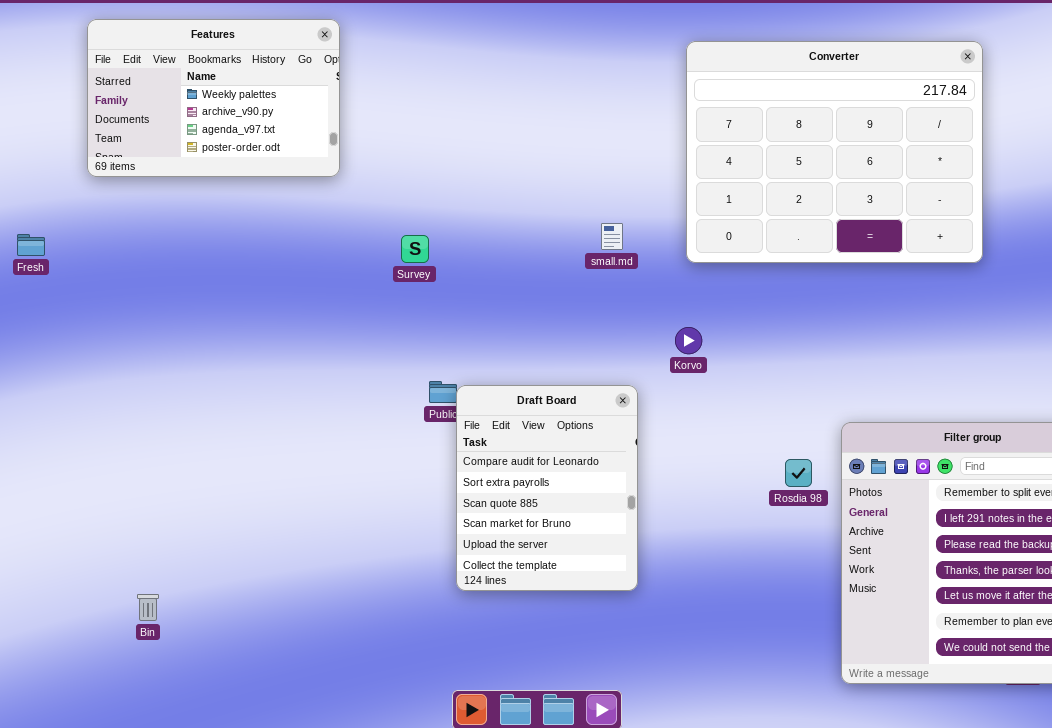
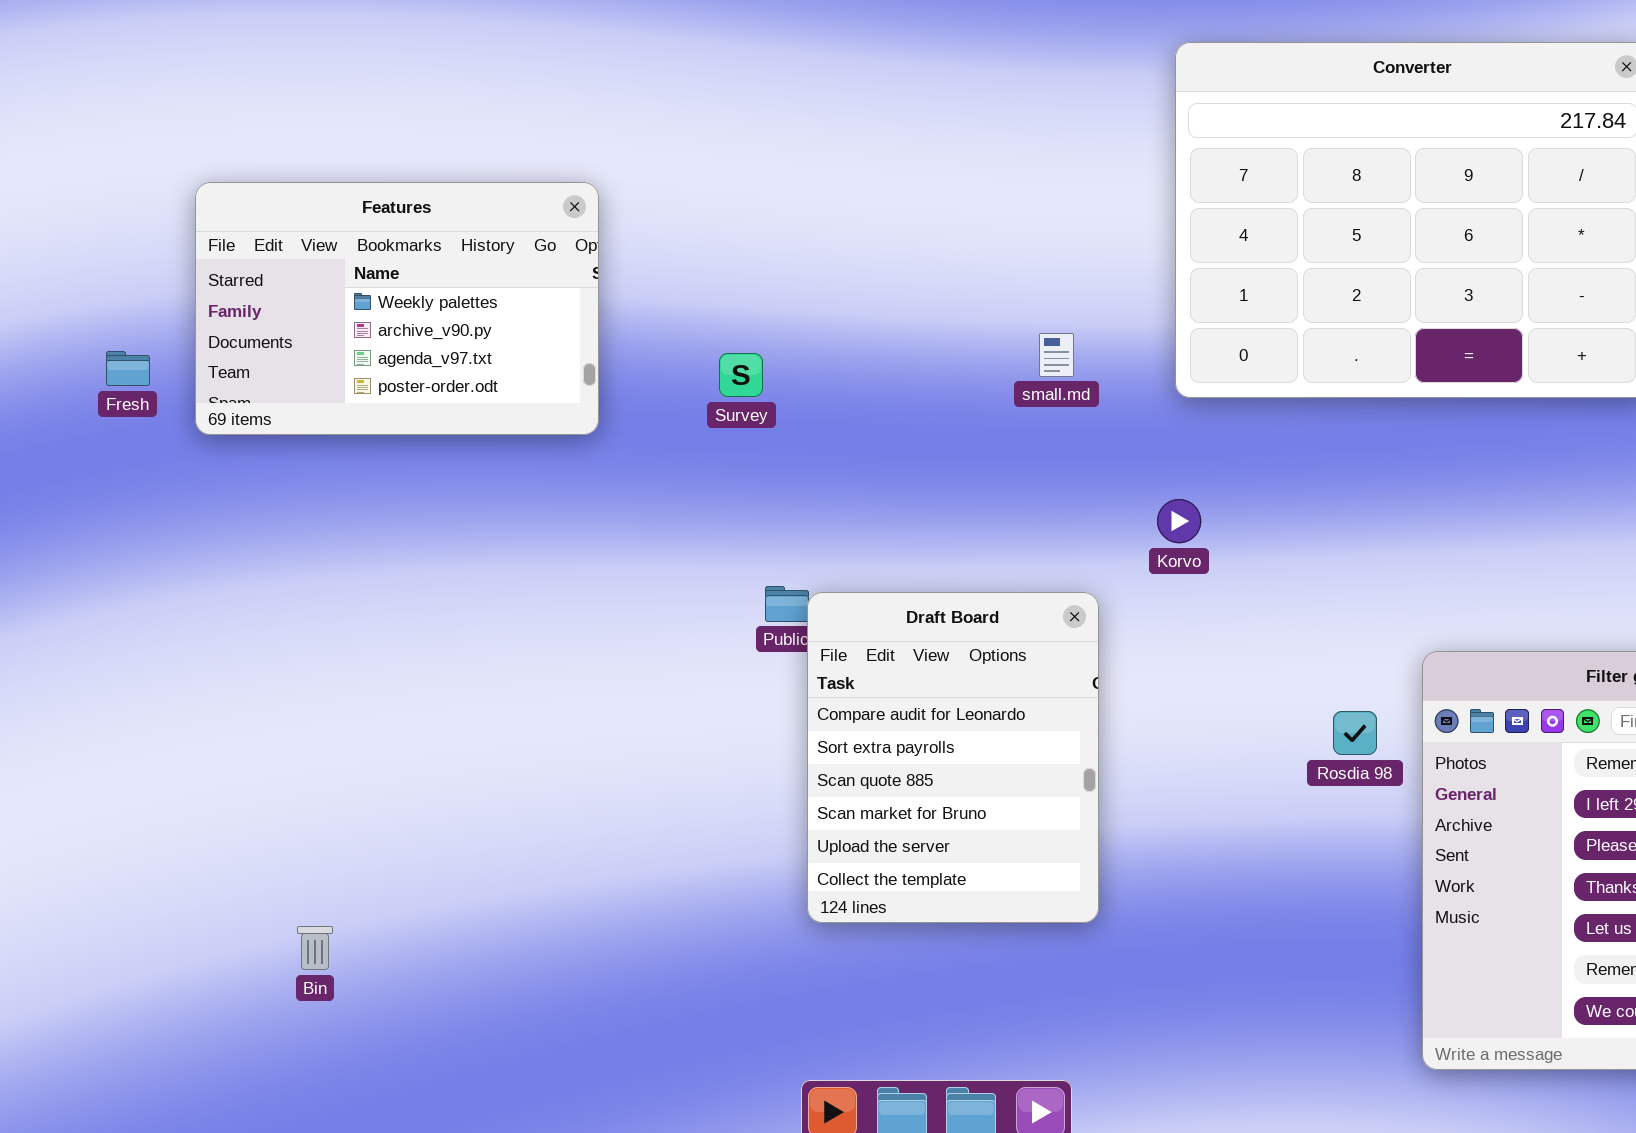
Features: [87,19,340,177] -> [195,182,599,435], moved

